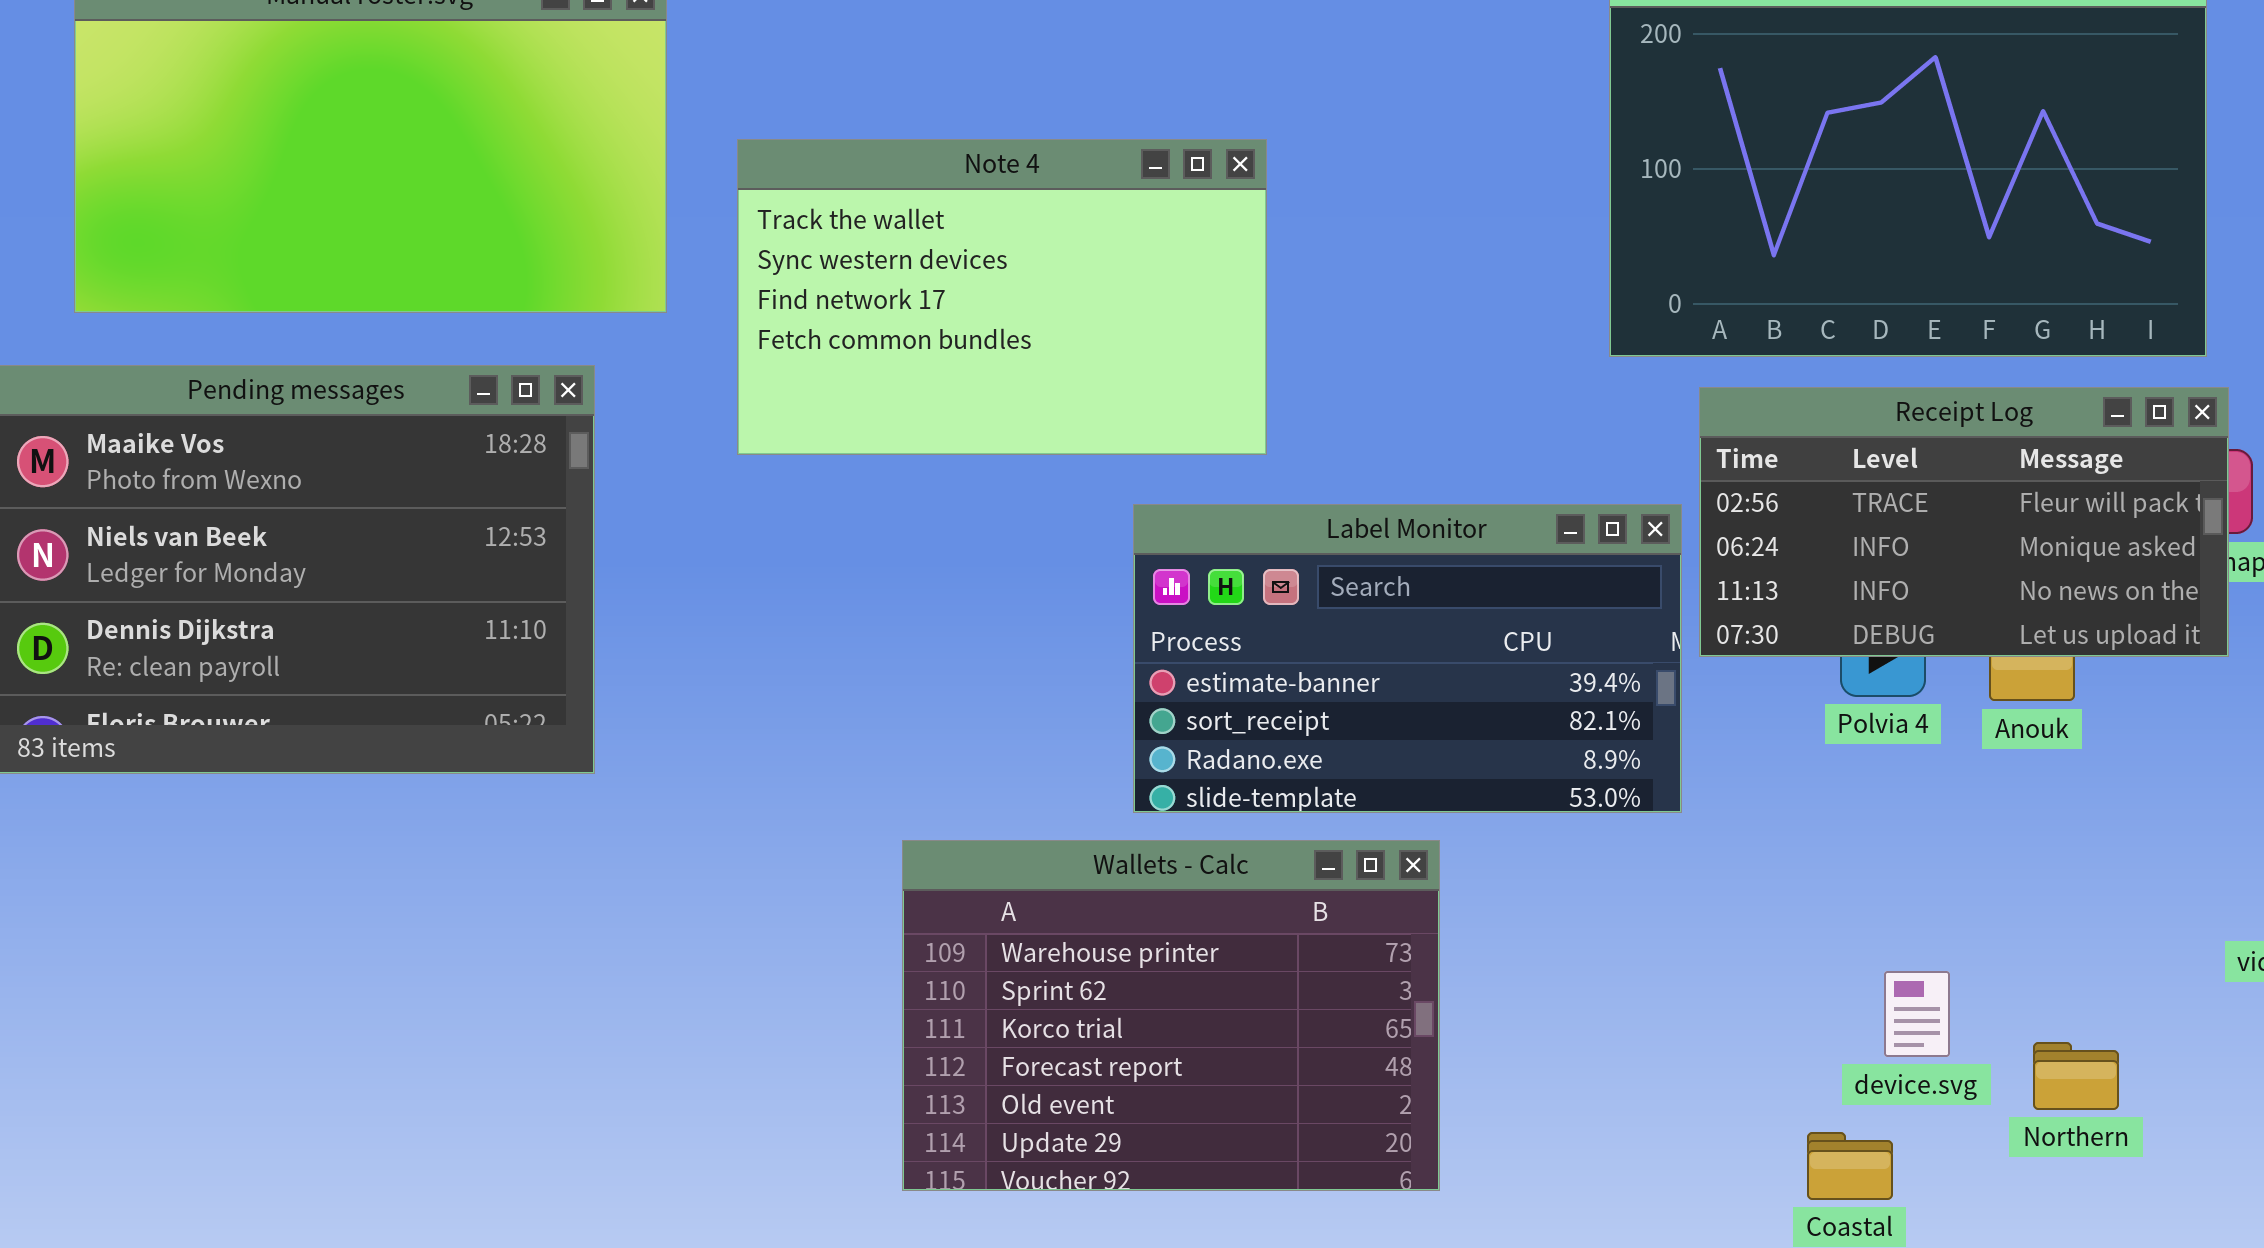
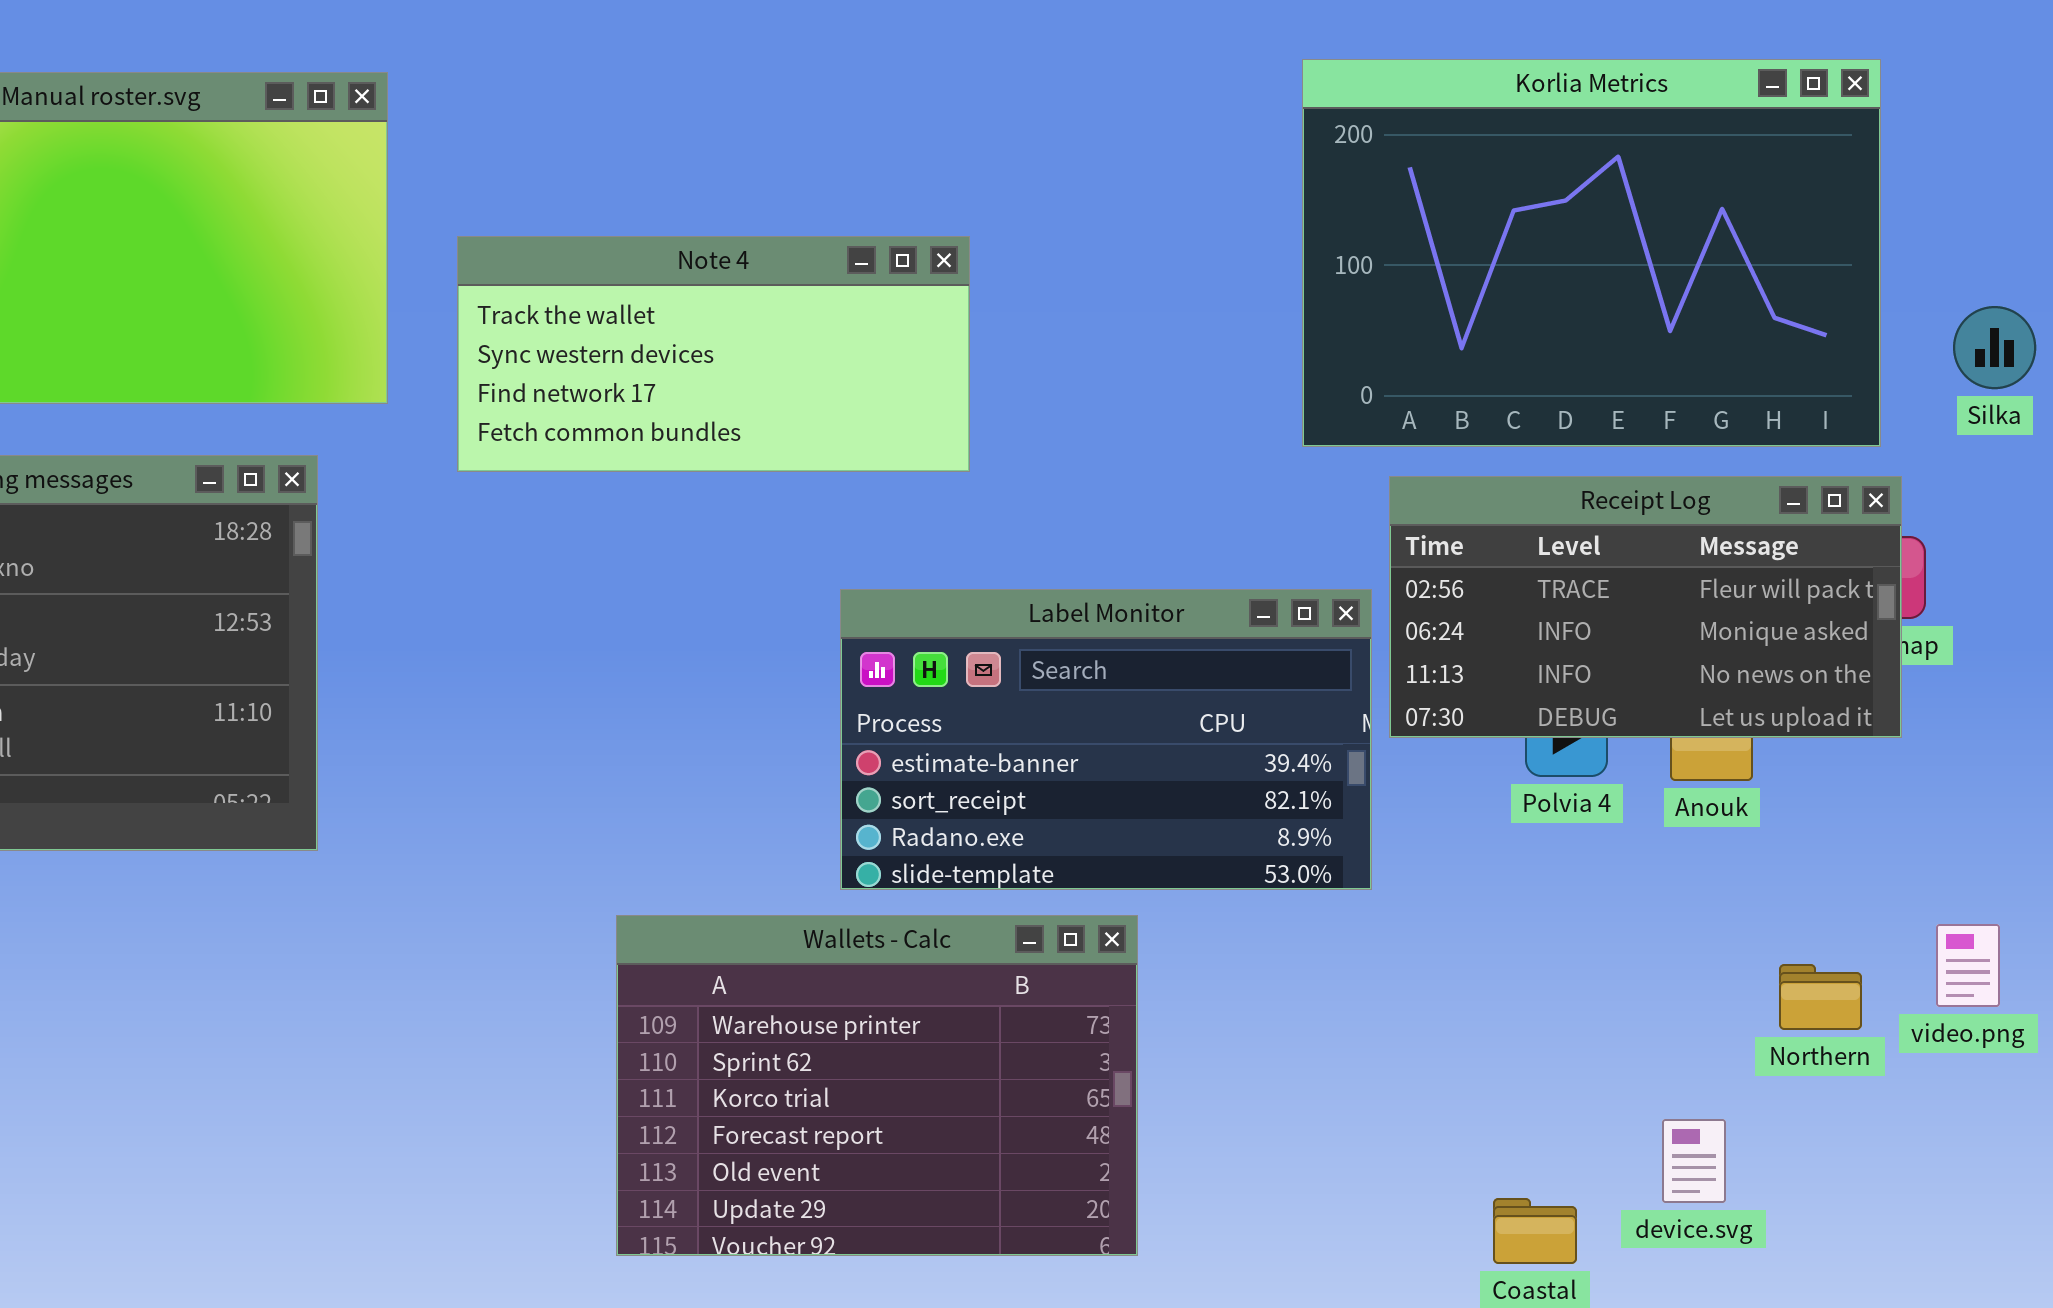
Note 4: [737,139,1267,455] -> [457,236,970,472], resized
device.svg: [1884,971,1950,1057] -> [1662,1119,1726,1203], moved
Northern: [2033,1042,2119,1110] -> [1779,964,1862,1030], moved

